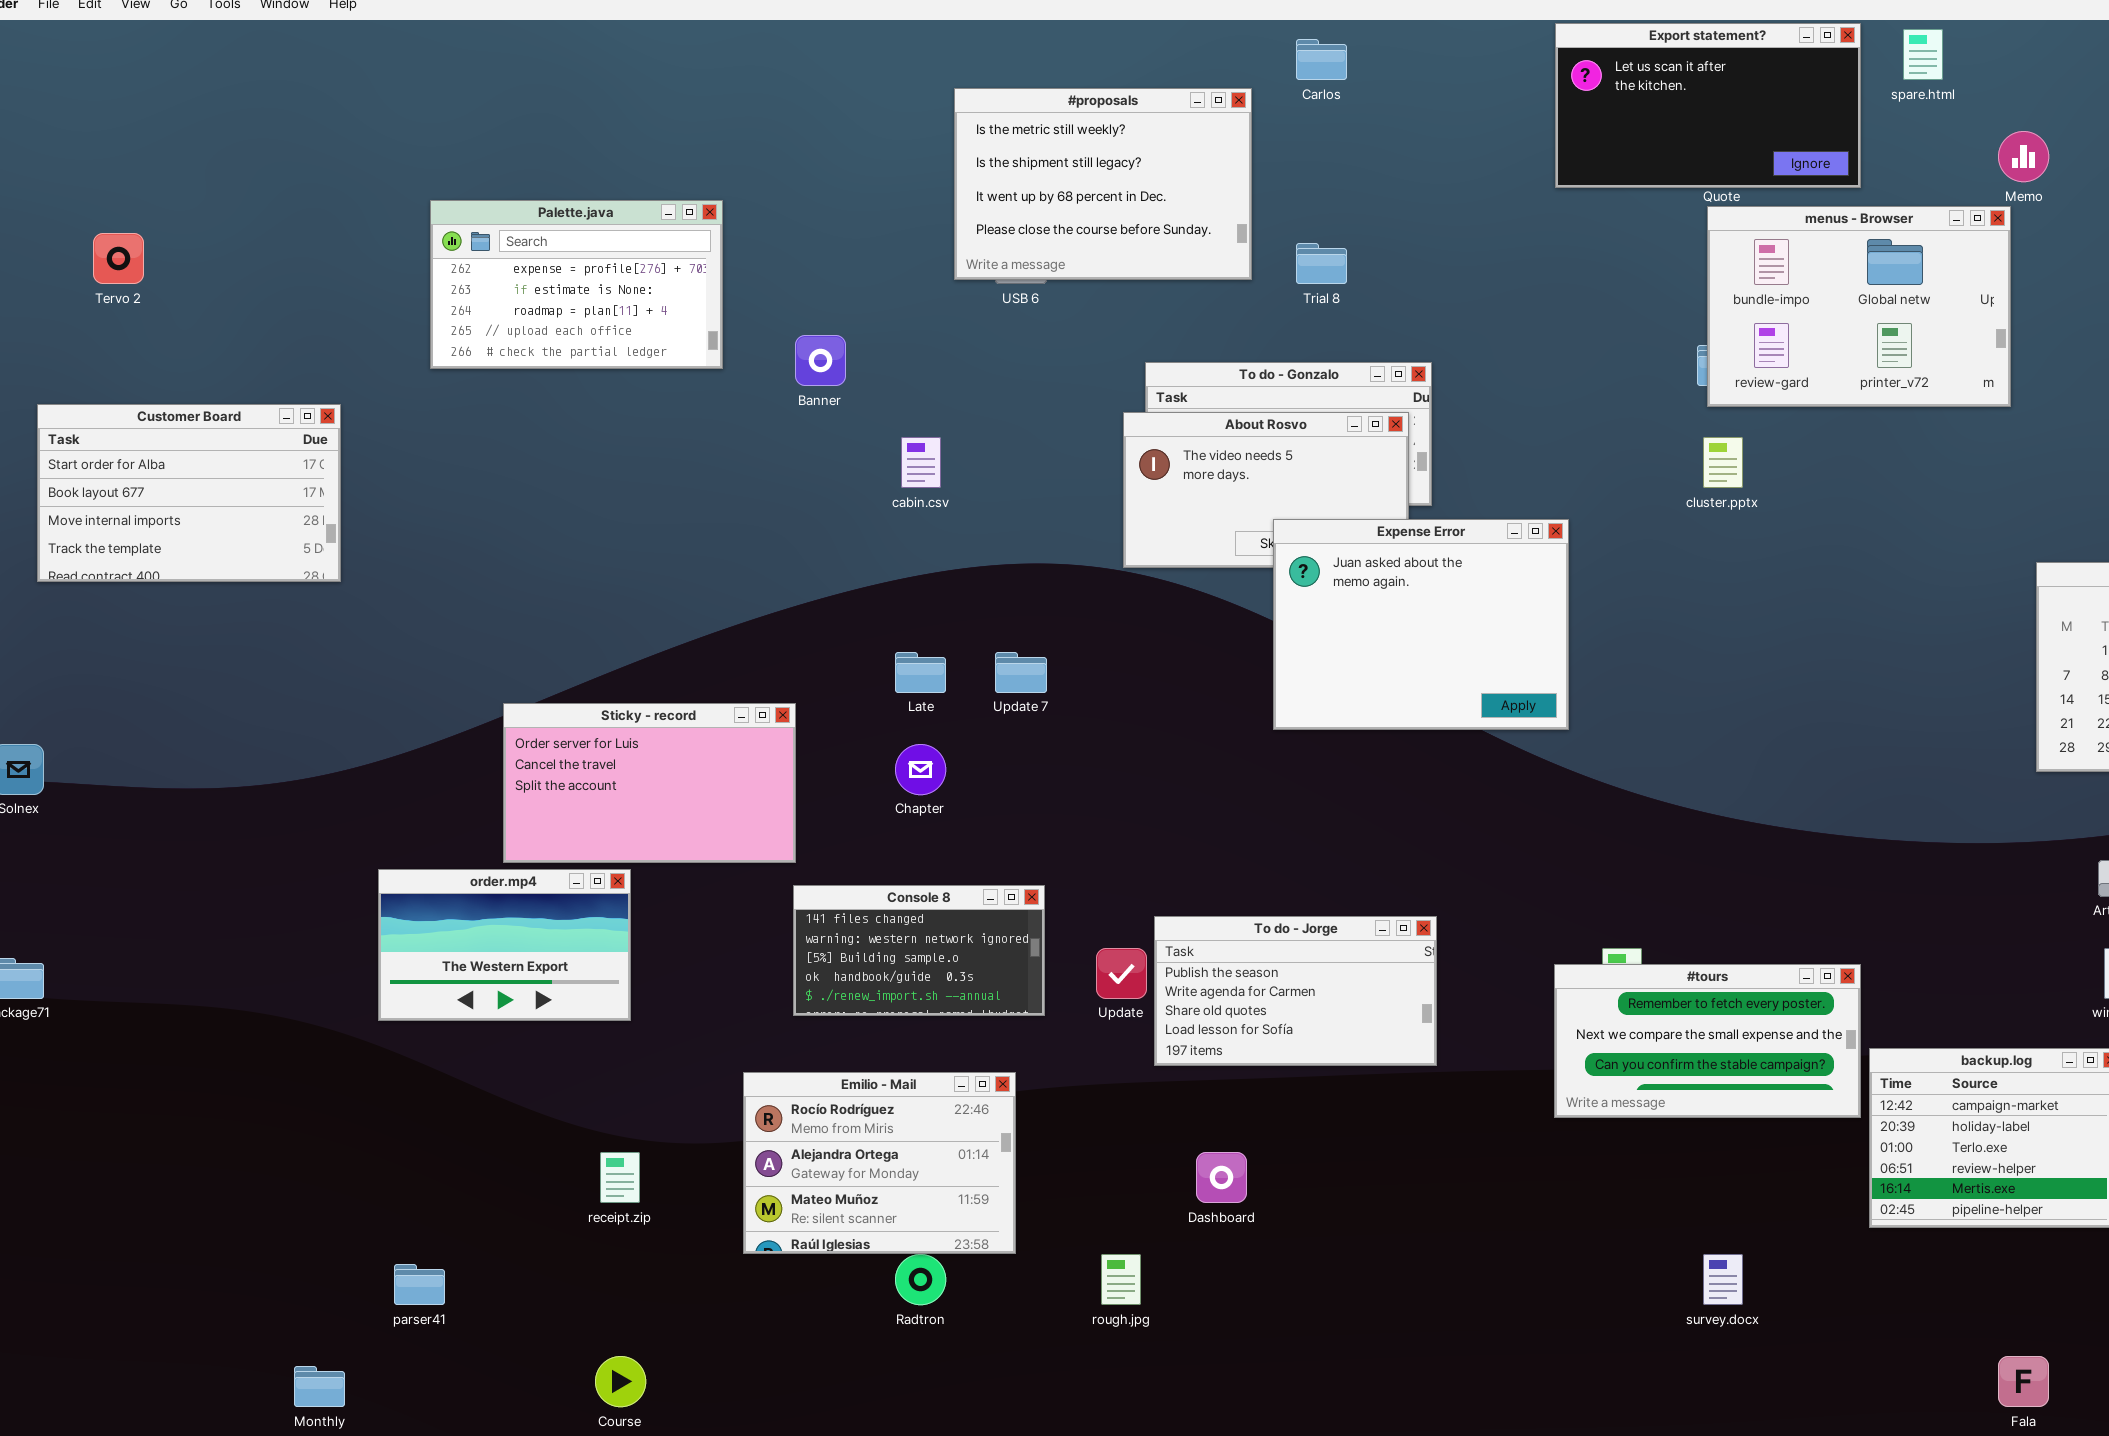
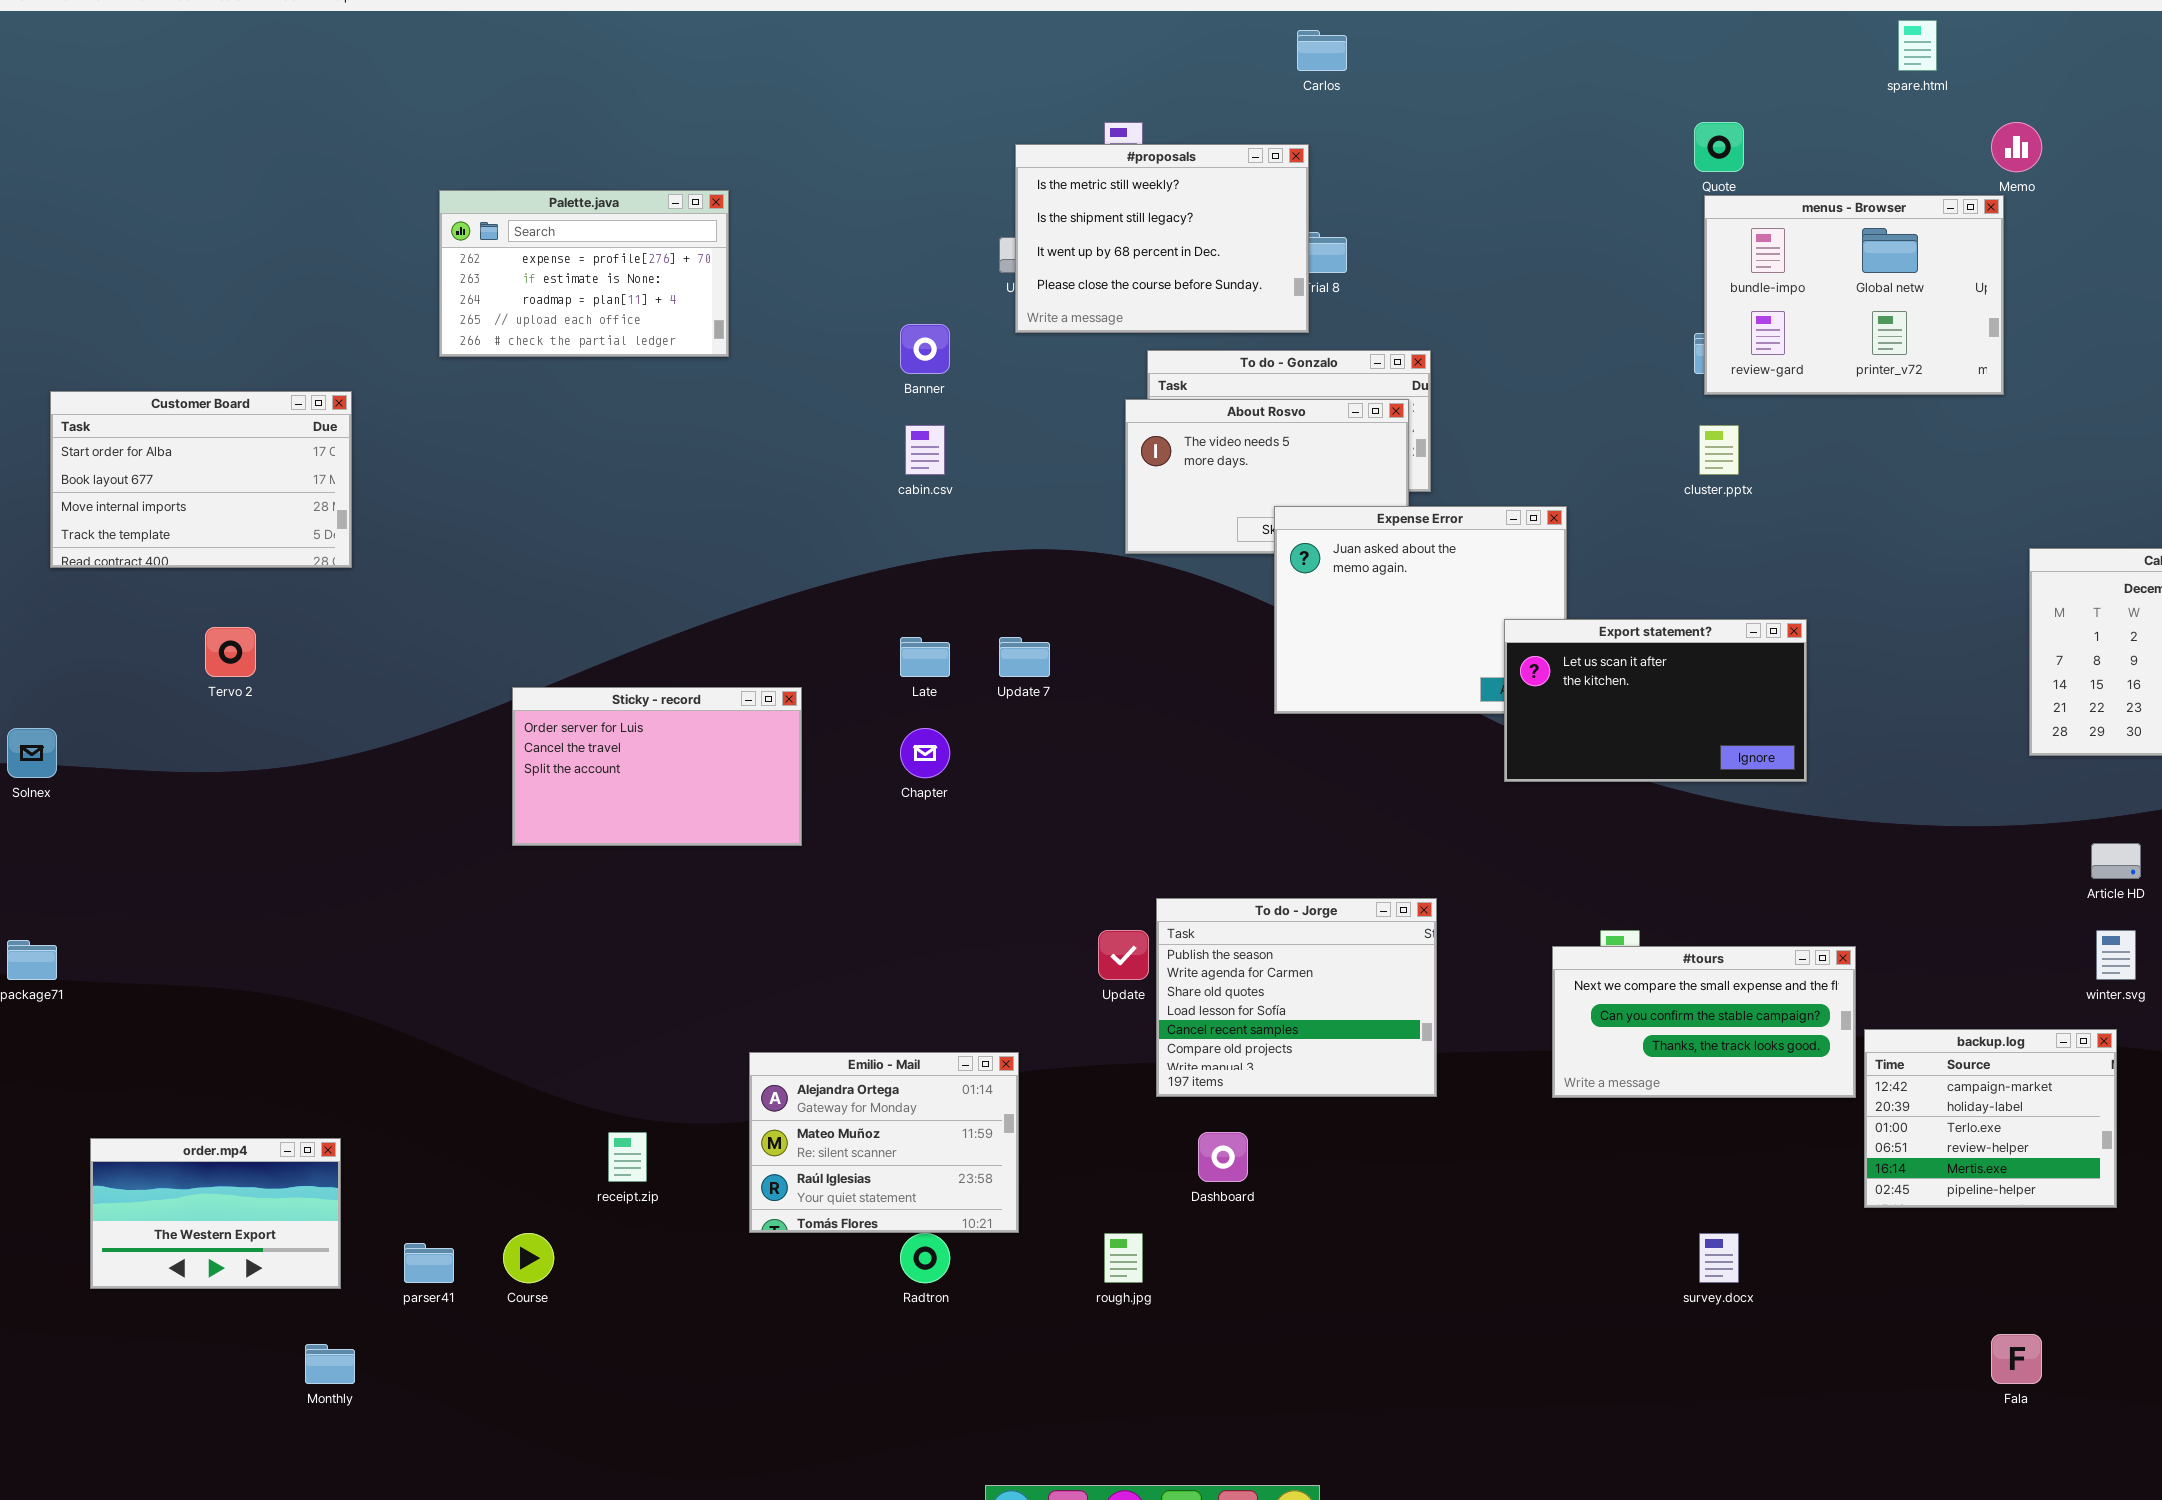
Export statement?: [1555,23,1861,188] -> [1504,619,1807,782], moved
#proposals: [954,88,1252,280] -> [1015,144,1309,333], moved
Tervo 2: [93,233,144,284] -> [205,627,256,677], moved
Banner: [795,335,846,386] -> [900,324,950,374], moved
order.mp4: [378,869,631,1021] -> [90,1138,341,1289], moved
Console 8: [793,885,1045,1016] -> none, closed
To do - Jorge: [1154,916,1437,1066] -> [1156,898,1437,1097], resized
#tours: [1554,964,1861,1118] -> [1552,946,1856,1098], scrolled down 1 row
Emilio - Mail: [743,1072,1016,1254] -> [749,1052,1019,1233], scrolled down 1 row
Course: [595,1356,646,1407] -> [503,1233,554,1283], moved

